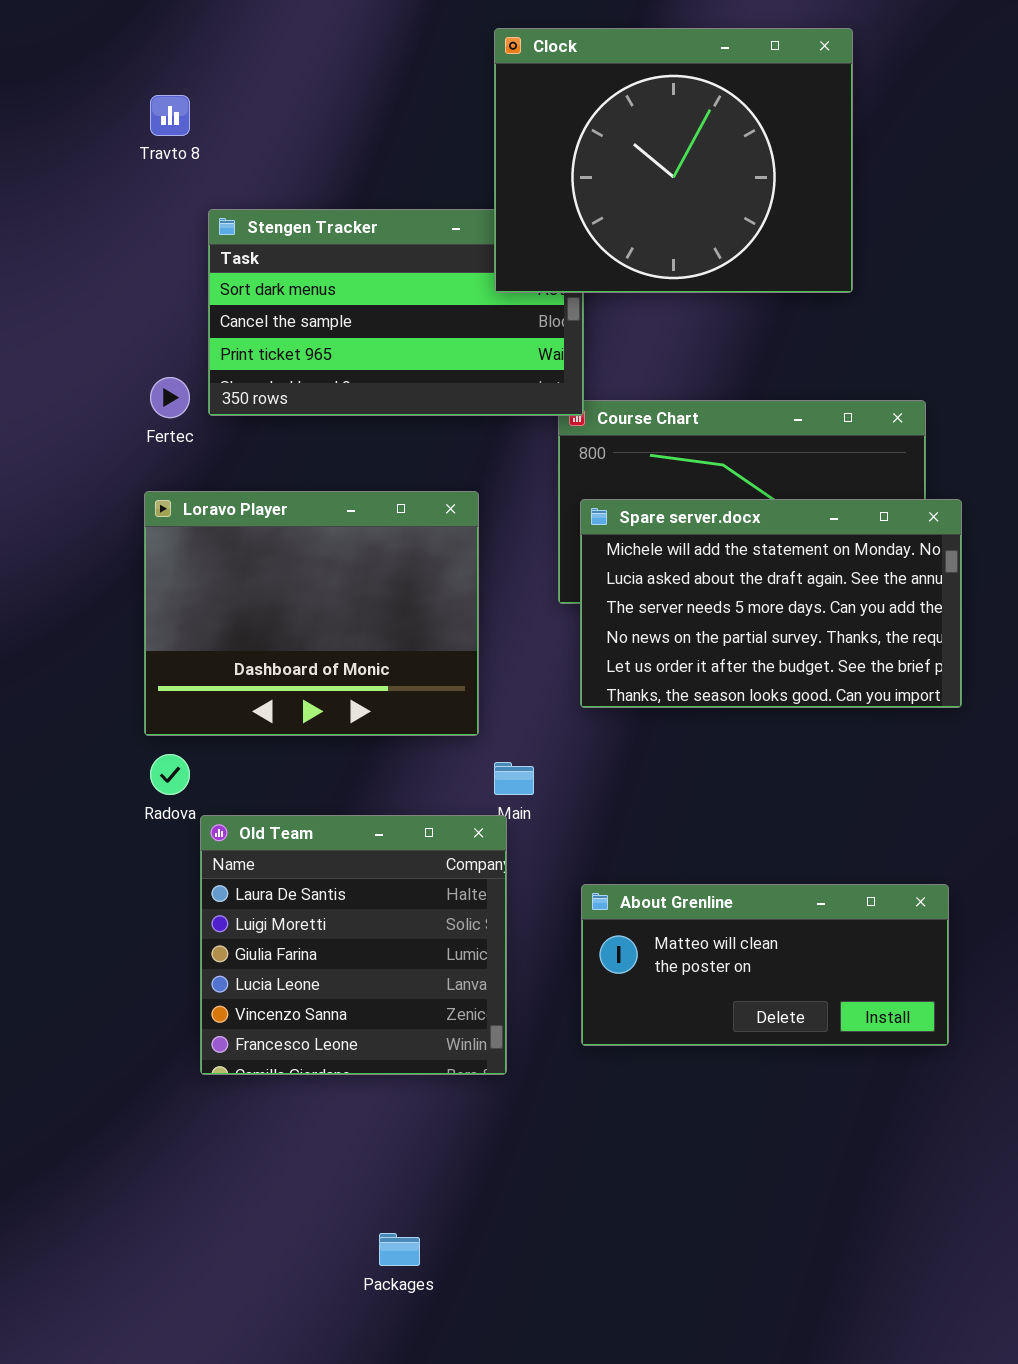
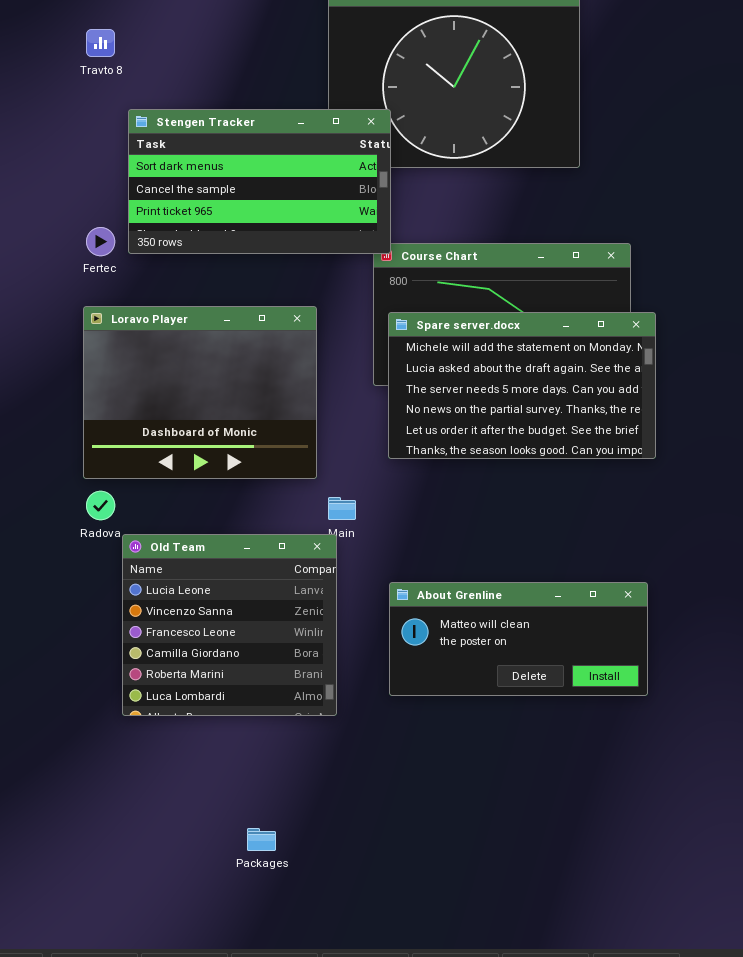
Stengen Tracker: [208,209,584,416] -> [128,109,391,254], raised
Old Team: [200,815,507,1075] -> [122,534,337,716], scrolled down 3 rows

